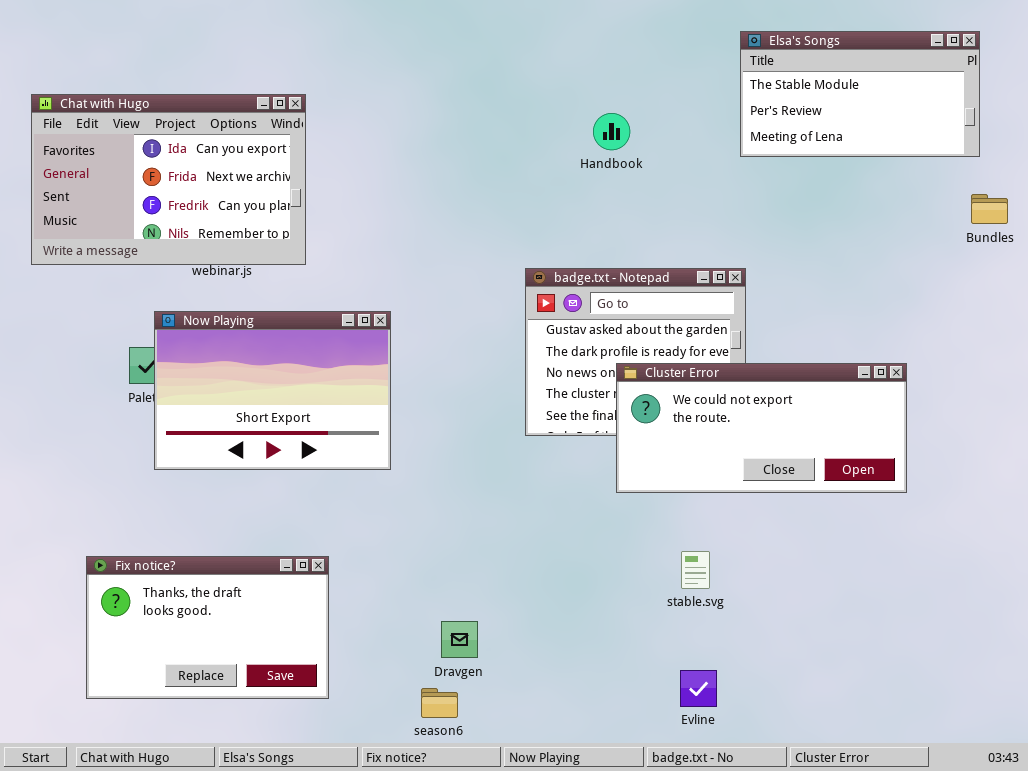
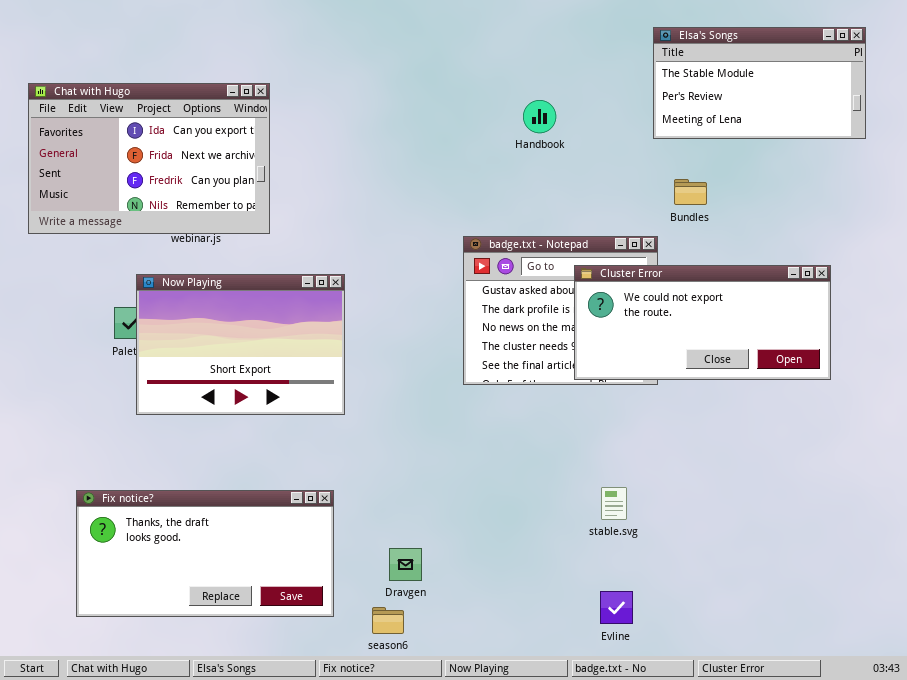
Bundles: [971,194,1008,224] -> [674,179,707,205], moved
Cluster Error: [616,363,907,493] -> [574,265,831,380], moved
Fix notice?: [86,556,329,699] -> [76,490,334,617], resized

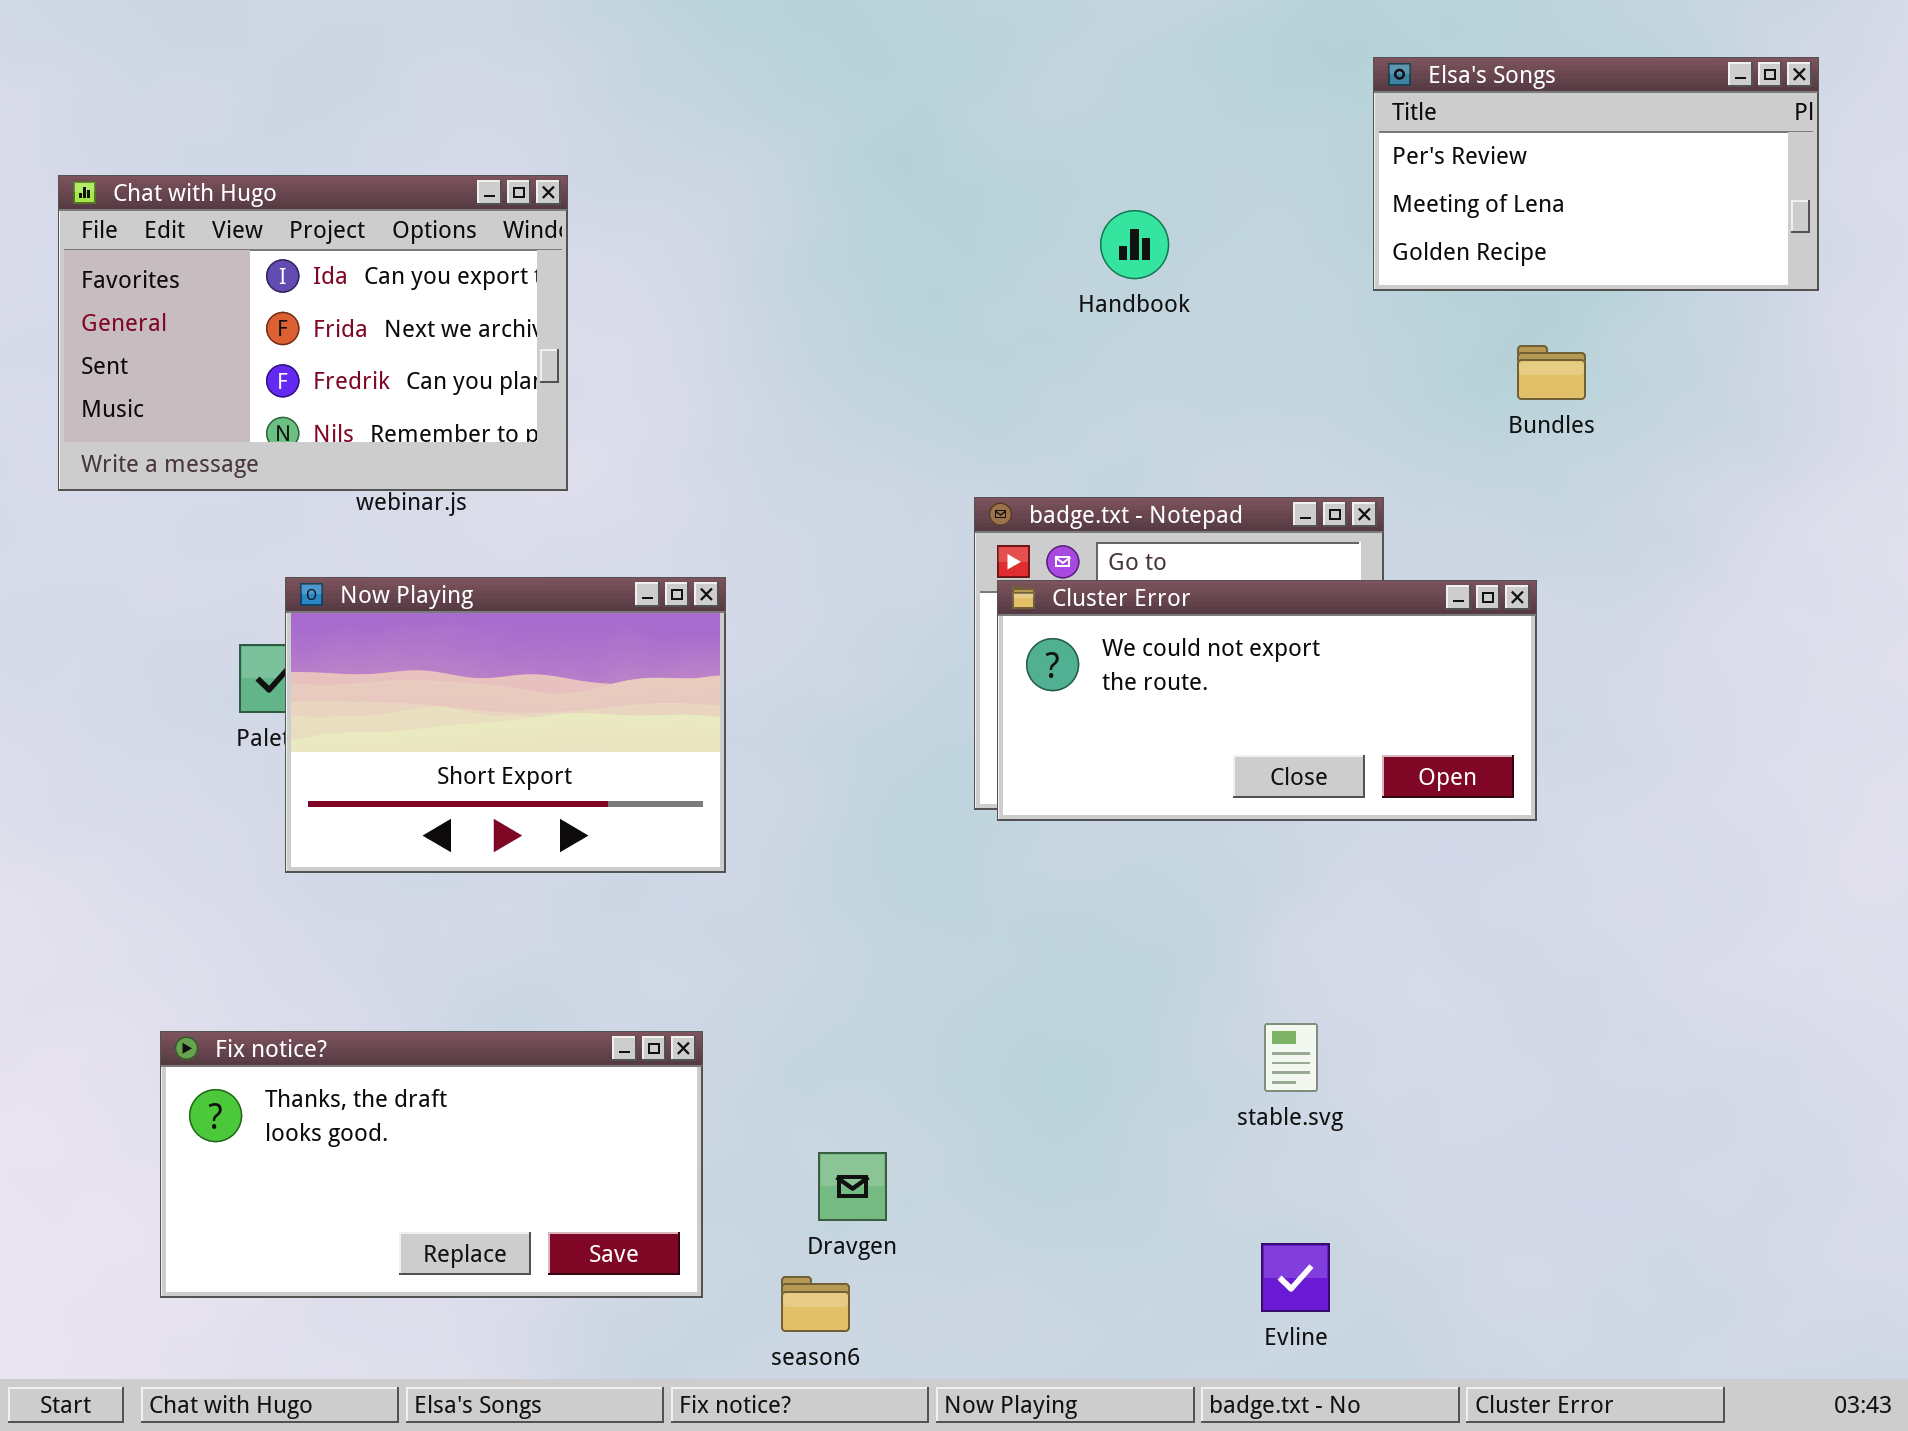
Elsa's Songs: [653,27,866,139] -> [1373,57,1819,291], scrolled down 1 row
Bundles: [674,179,707,205] -> [1517,345,1586,400], moved
Cluster Error: [574,265,831,380] -> [997,580,1537,821], moved

